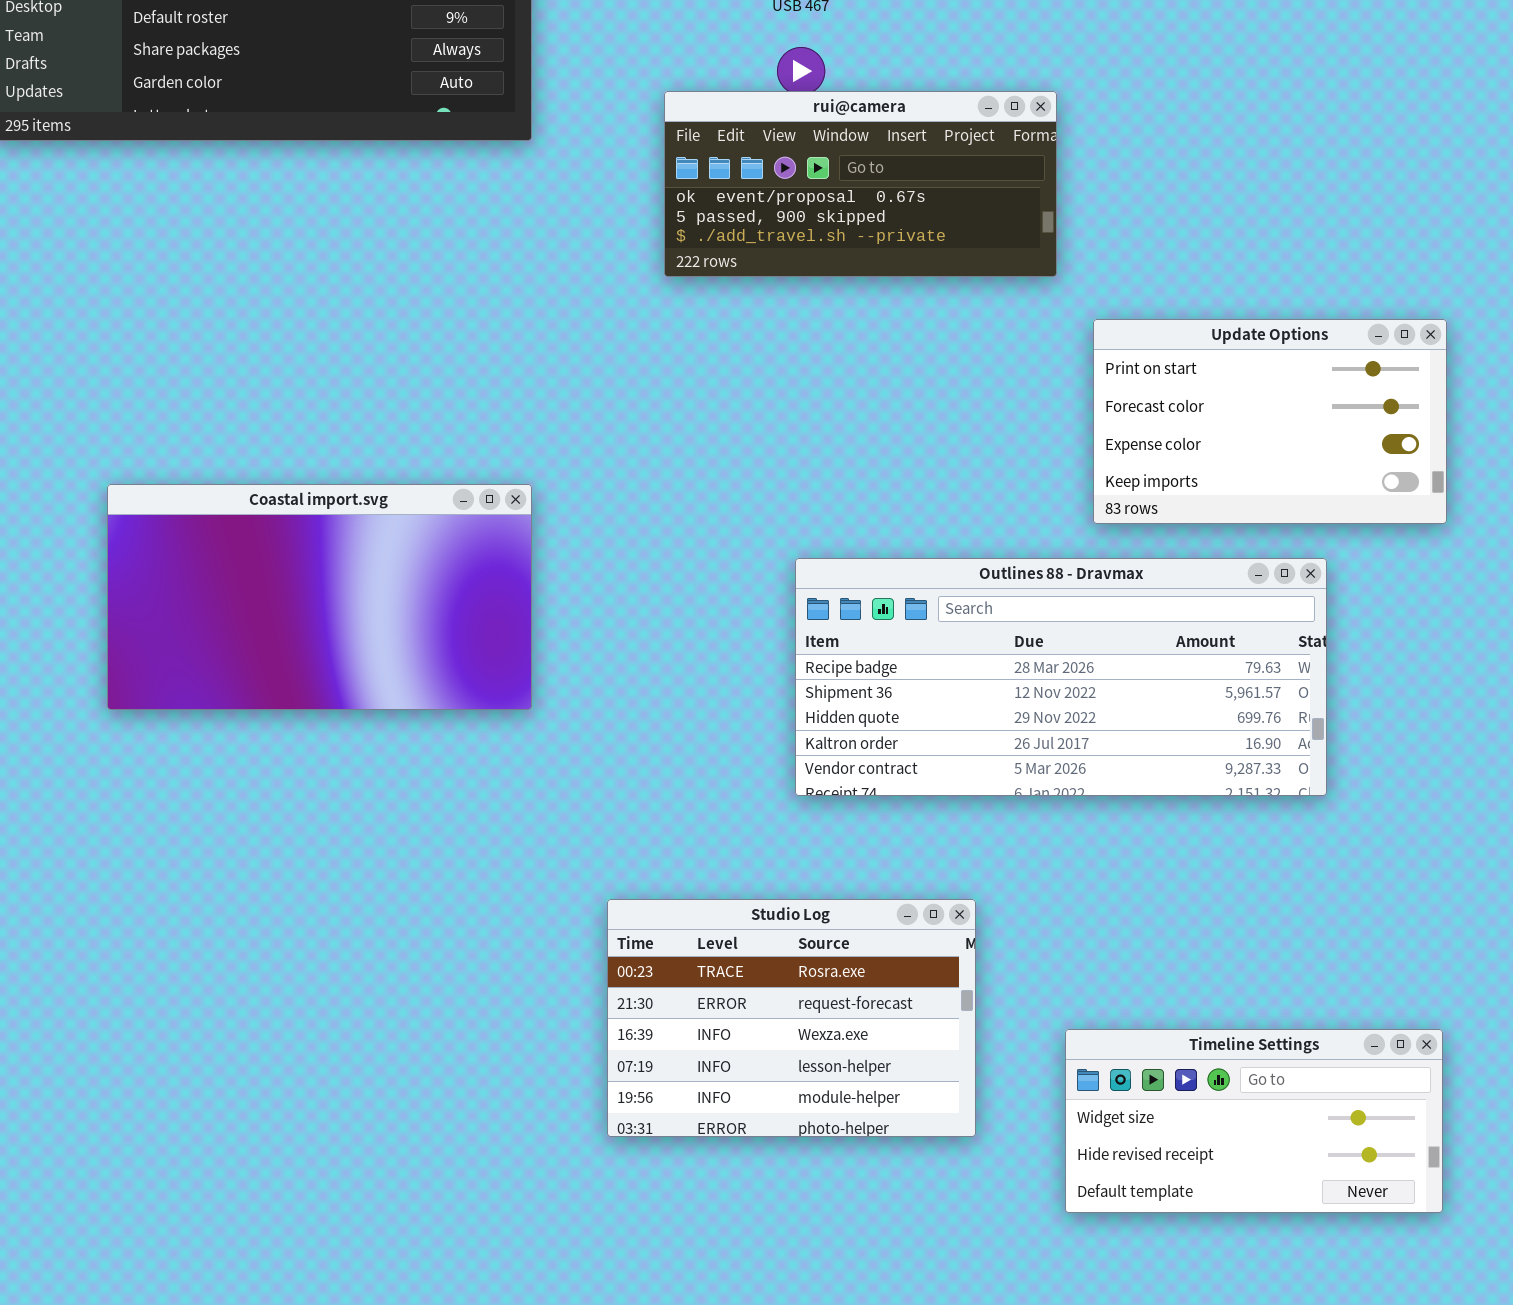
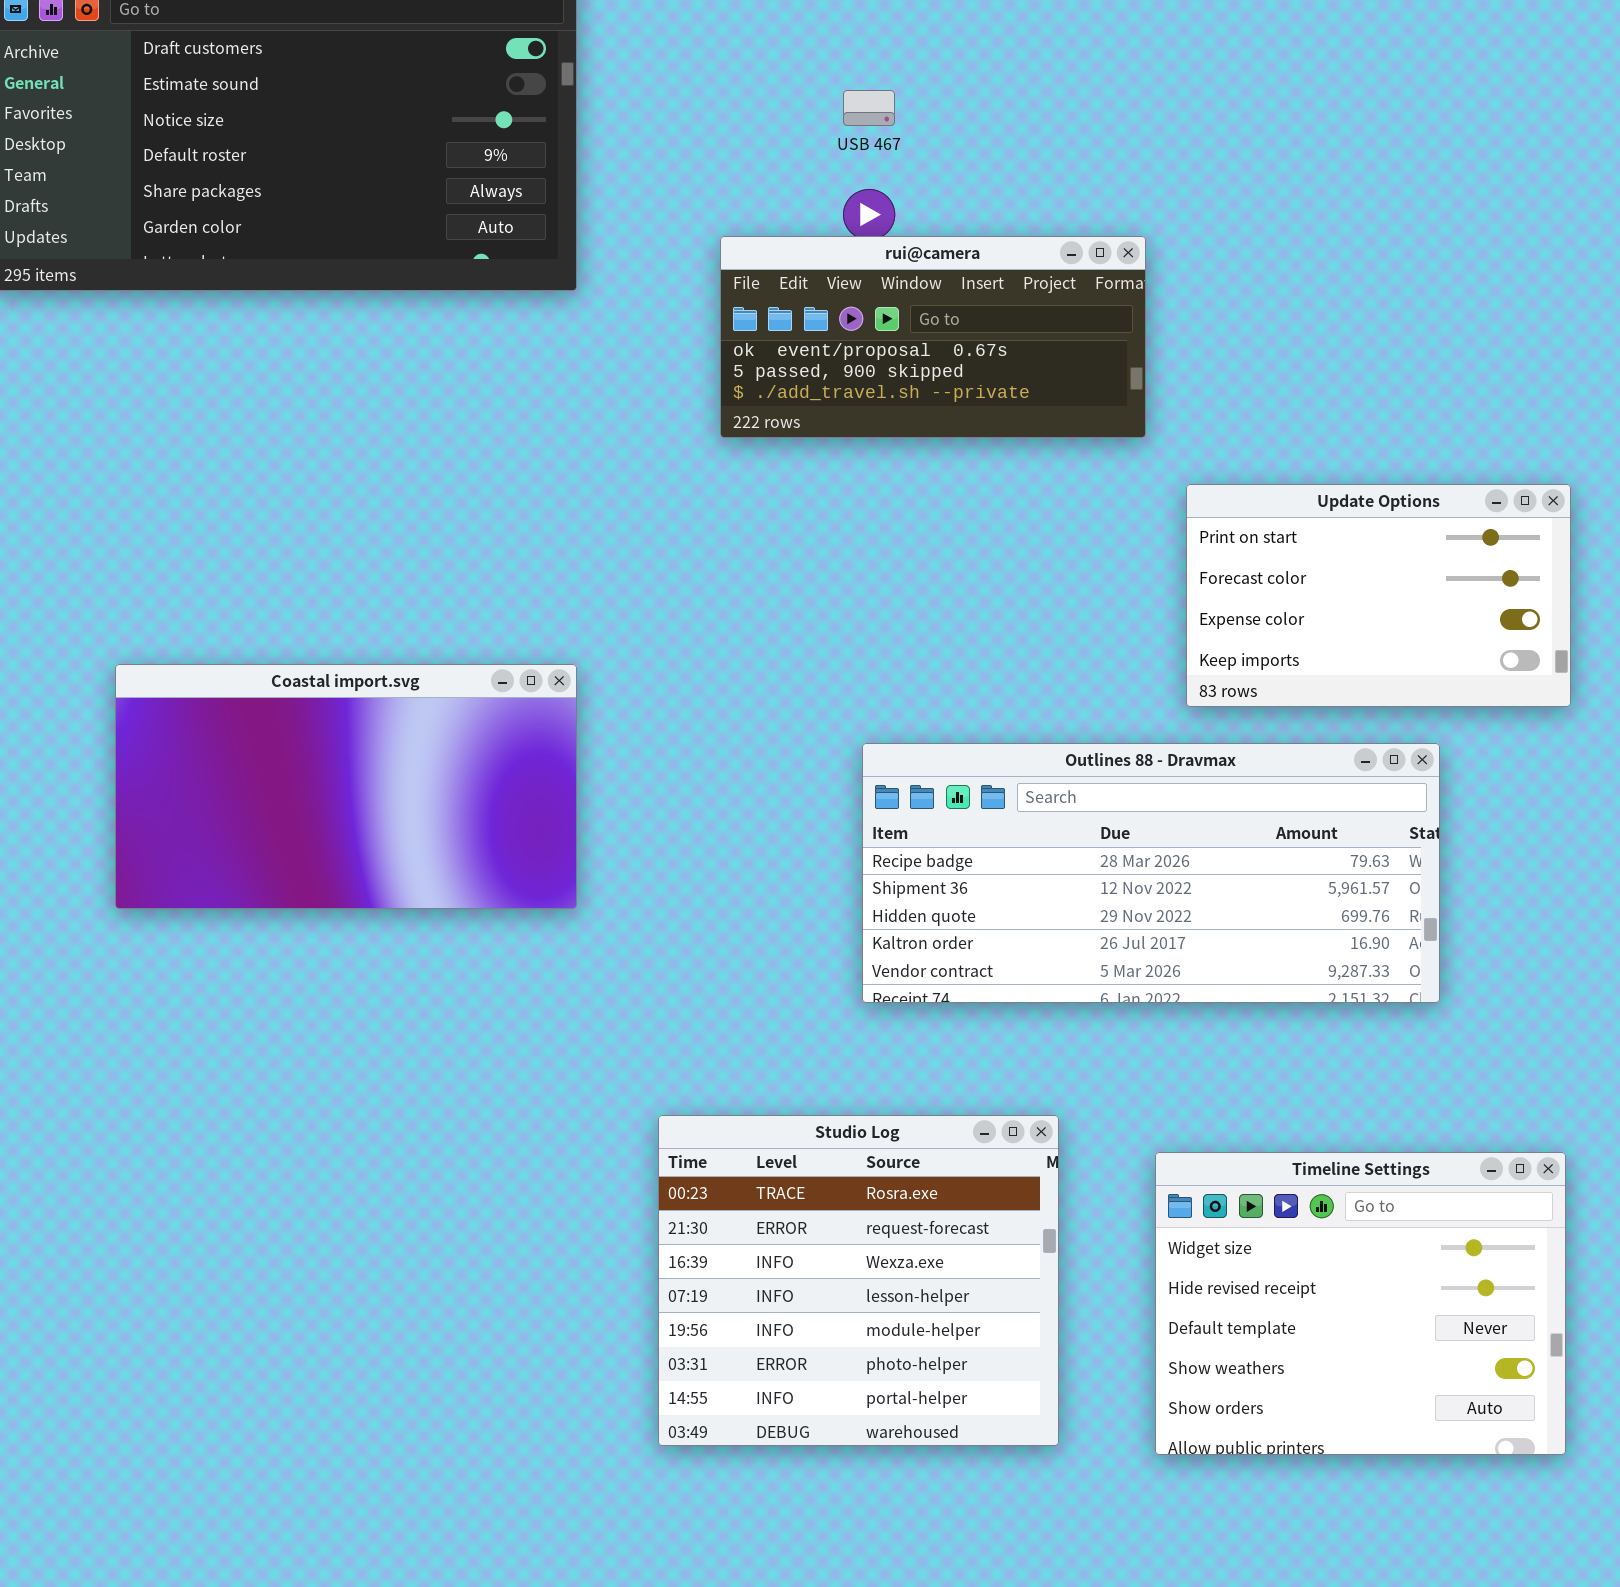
Studio Log: [607,899,976,1137] -> [658,1115,1059,1446], resized
Timeline Settings: [1065,1029,1443,1213] -> [1155,1152,1566,1455], resized

